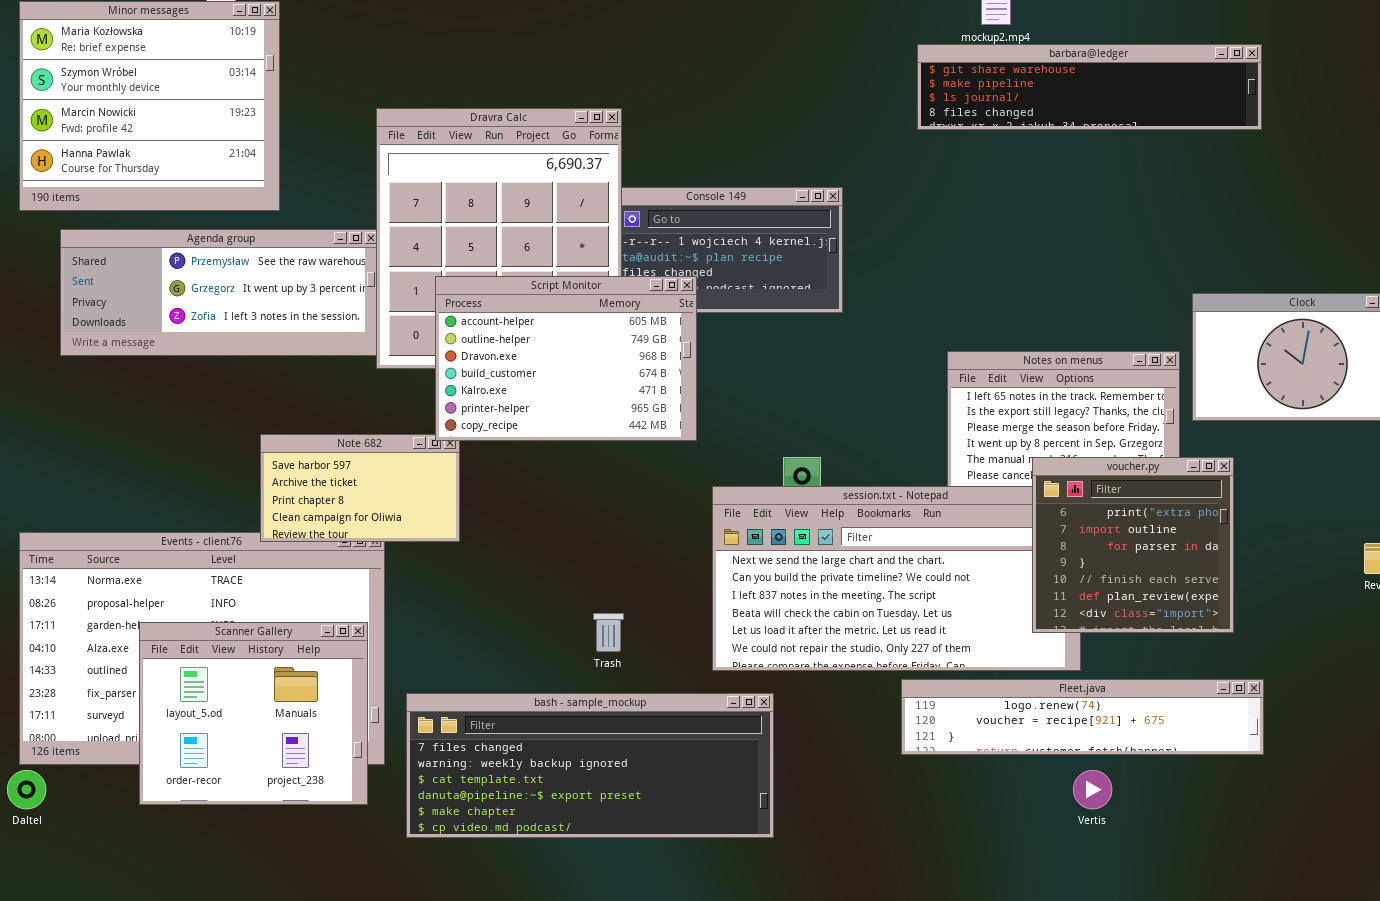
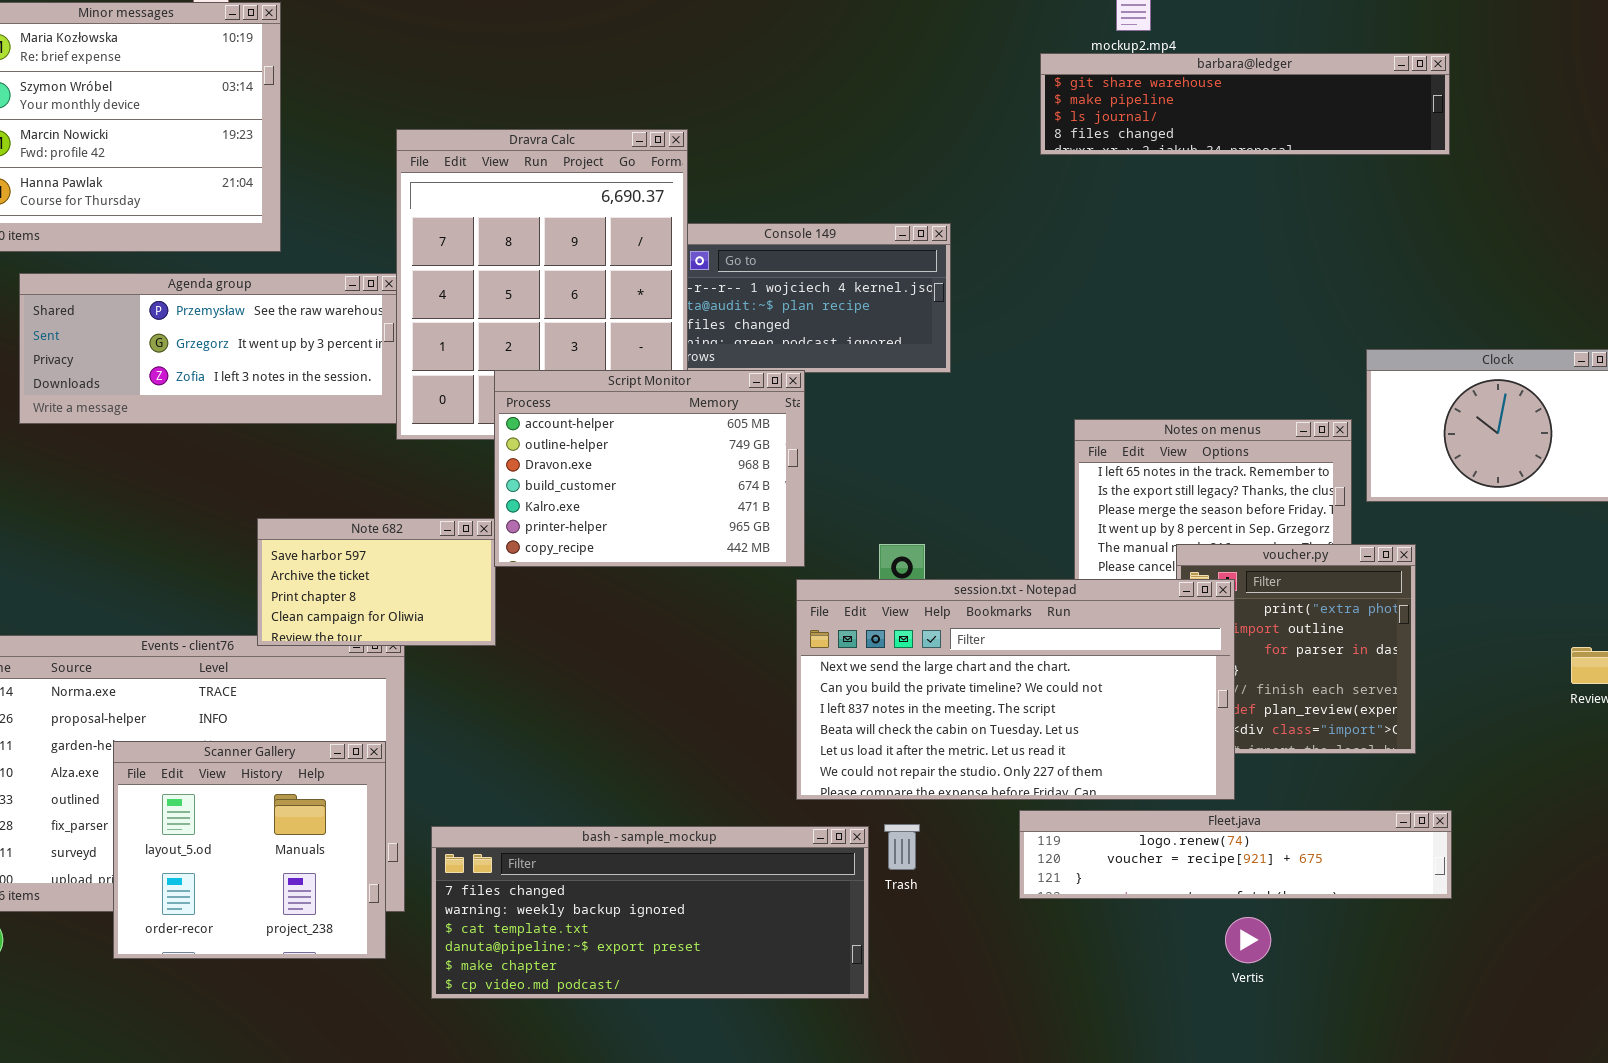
Script Monitor: [435,276,697,441] -> [494,370,805,567], moved
session.txt - Notepad: [712,486,1081,671] -> [796,579,1235,800], raised
Trash: [593,613,624,652] -> [884,824,920,870], moved

